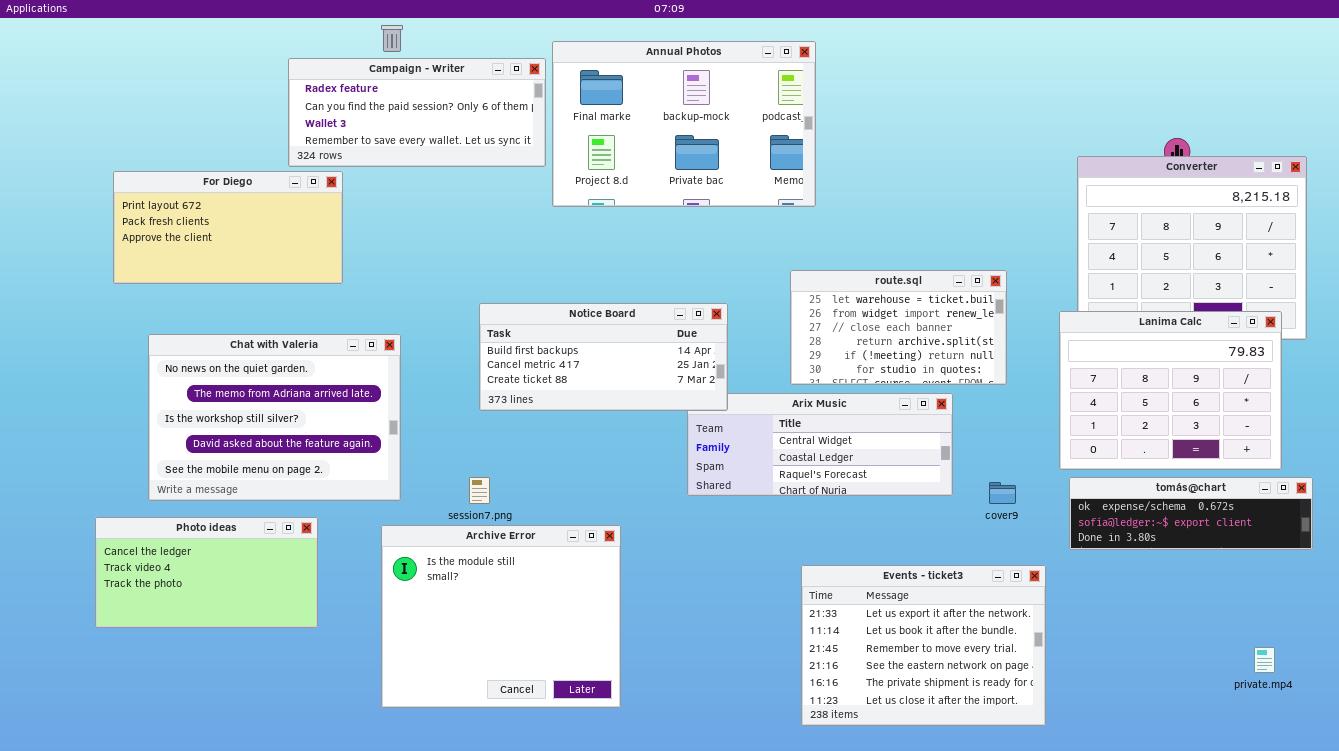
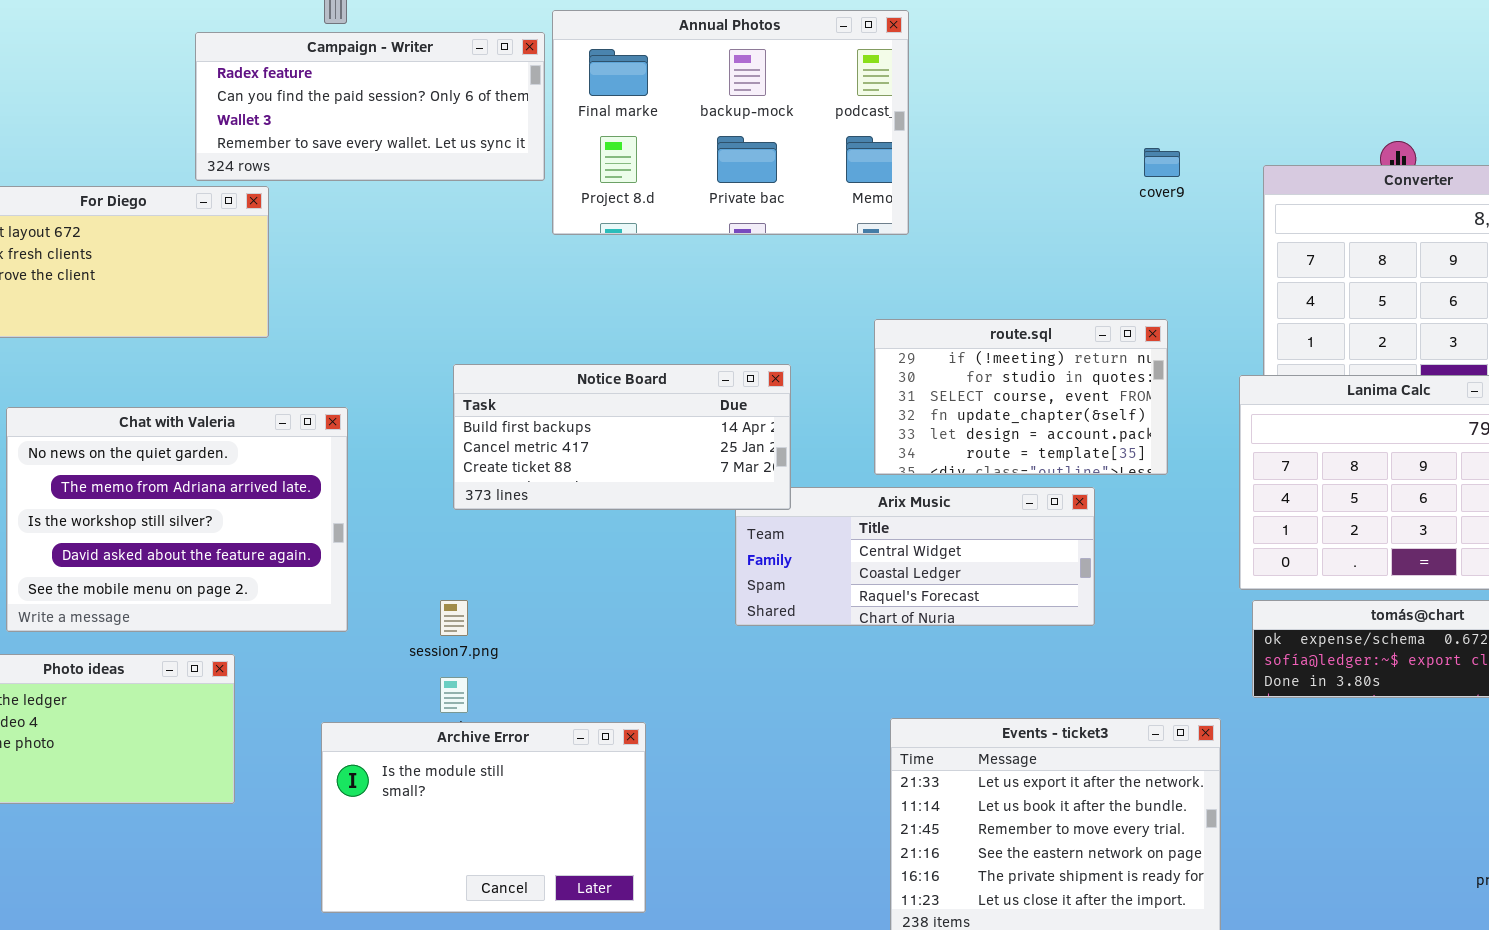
route.sql: [790,270,1007,385] -> [874,319,1168,475], scrolled down 4 rows
cover9: [989,482,1016,504] -> [1144,148,1180,177], moved
Archive Error: [381,525,621,708] -> [321,722,646,913], resized

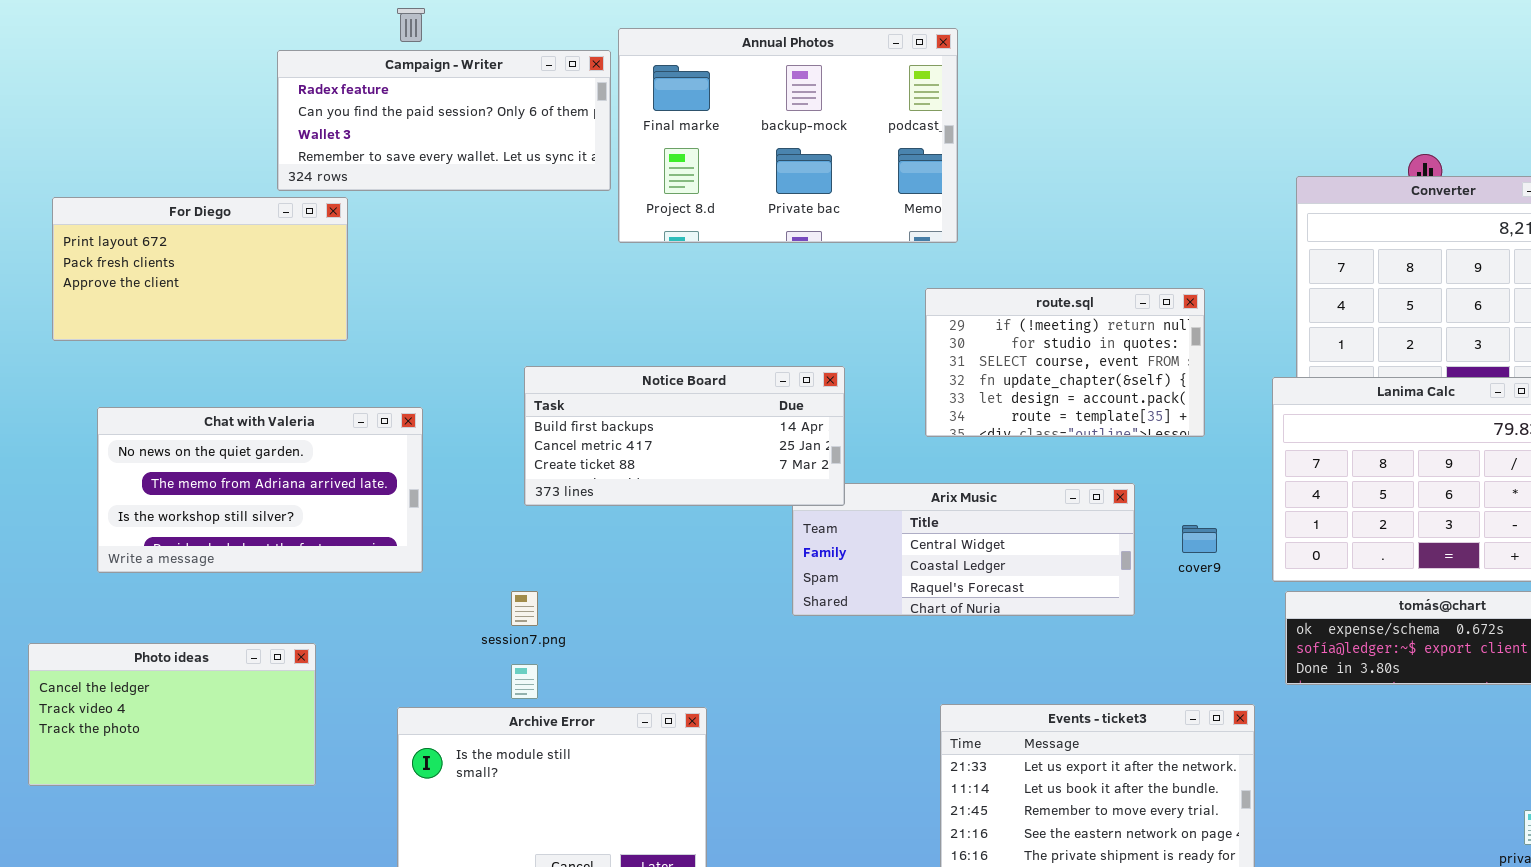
cover9: [1144,148,1180,177] -> [1182,525,1217,553], moved
route.sql: [874,319,1168,475] -> [925,288,1205,437], moved
Chat with Valeria: [6,407,348,632] -> [97,407,423,573], resized

